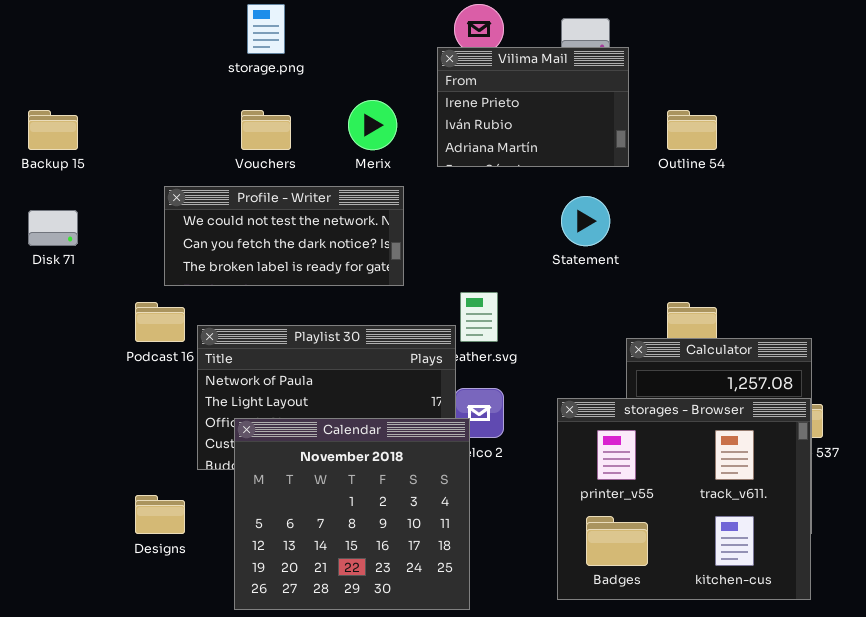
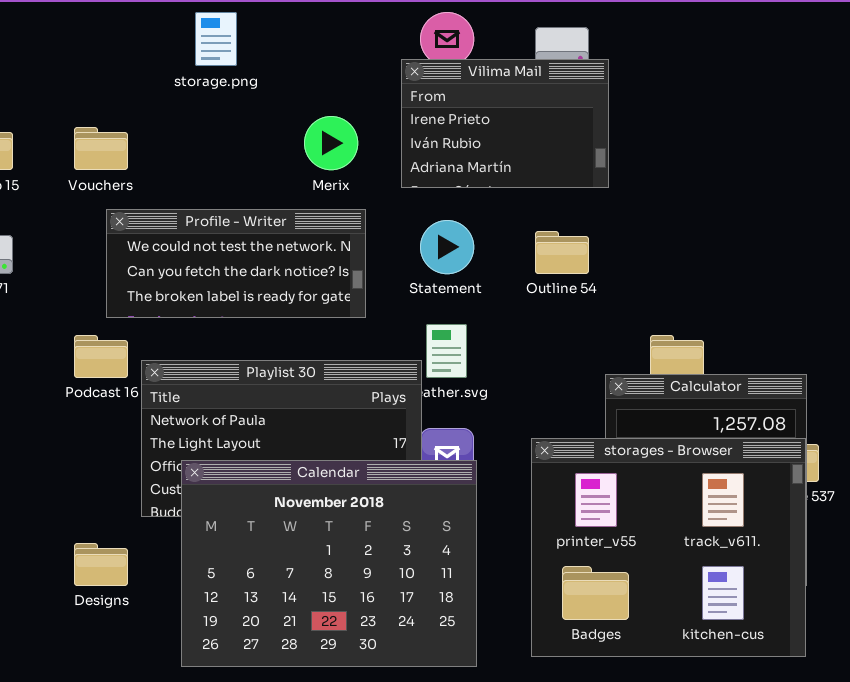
Vouchers: [241,110,291,150] -> [74,127,128,170], moved
Outline 54: [667,110,717,150] -> [535,231,589,274], moved
Statement: [561,196,610,246] -> [420,220,474,274], moved
Calendar: [234,418,470,610] -> [181,460,477,667], resized

